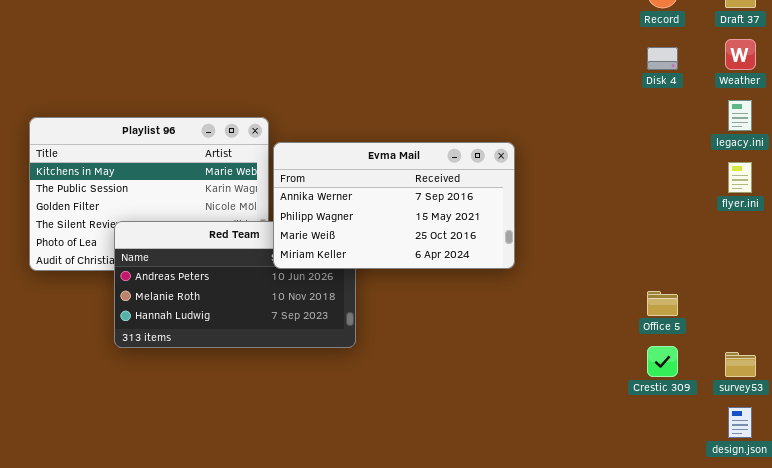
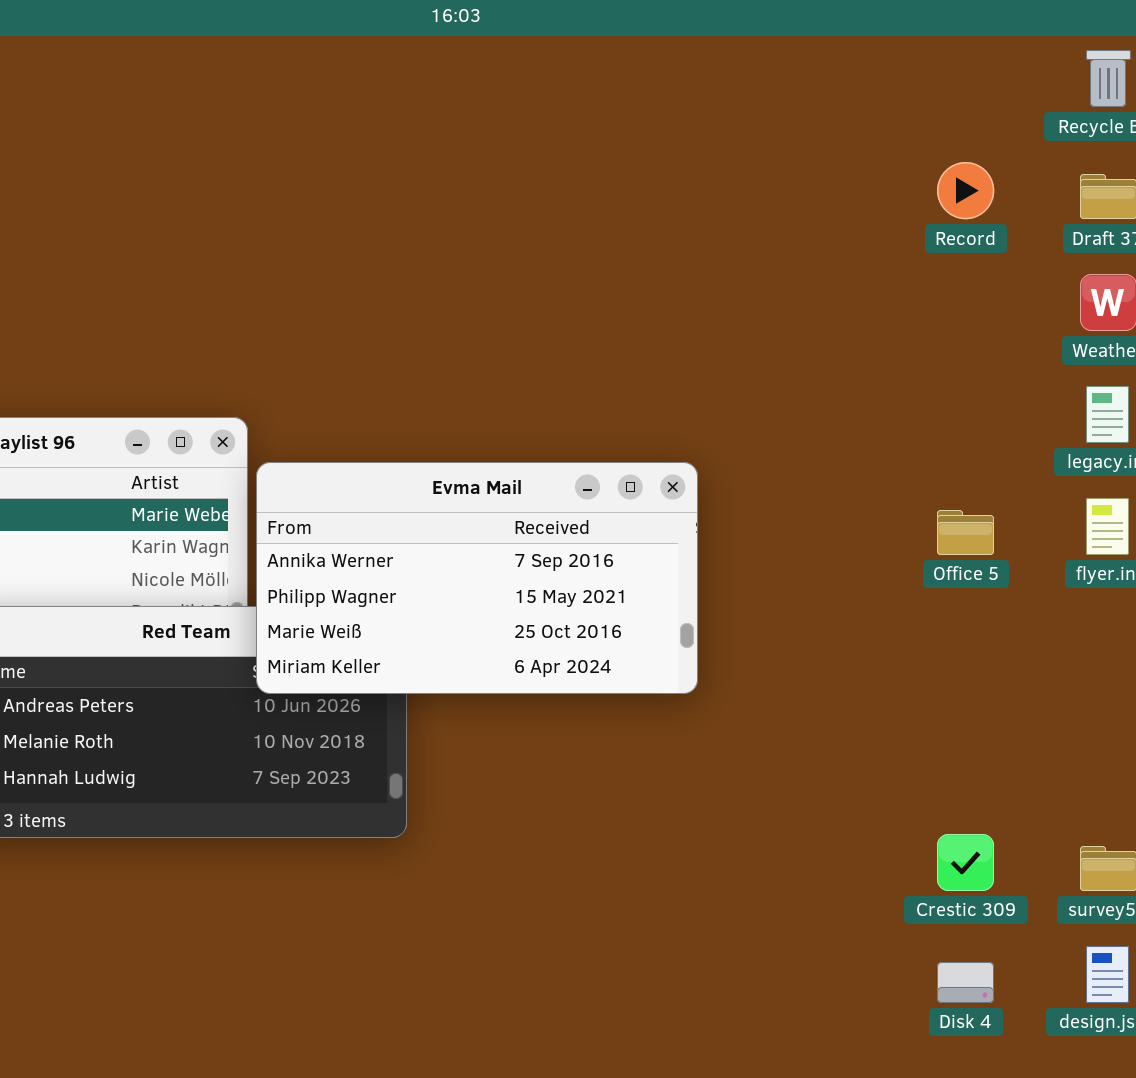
Disk 4: [647,47,678,70] -> [937,962,994,1003], moved
Office 5: [647,291,678,316] -> [937,510,994,555], moved

